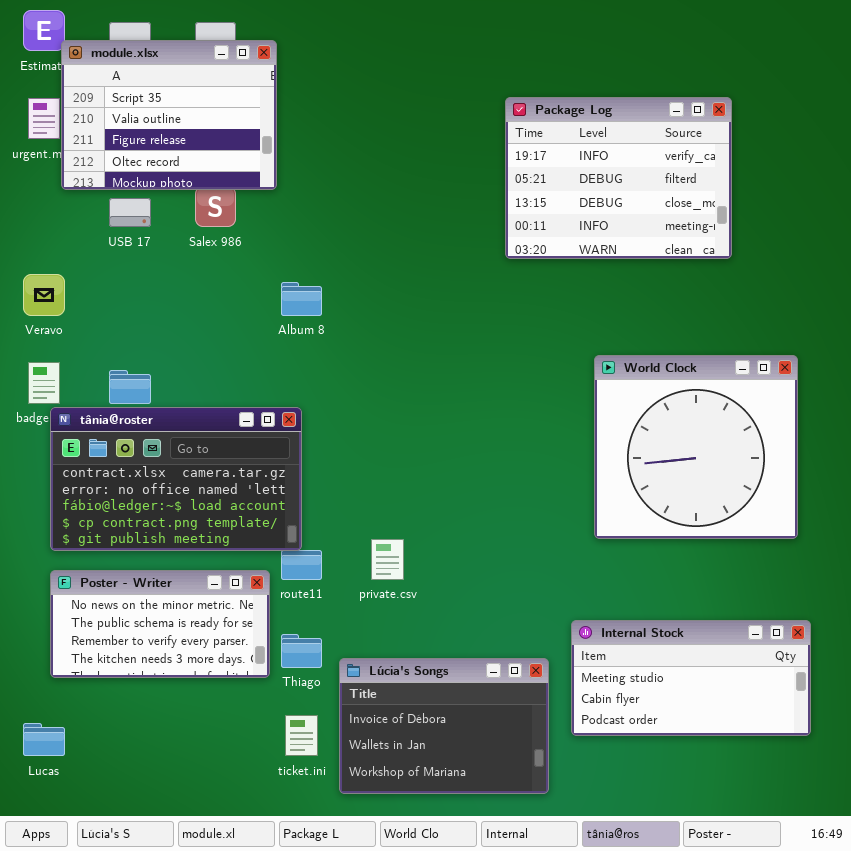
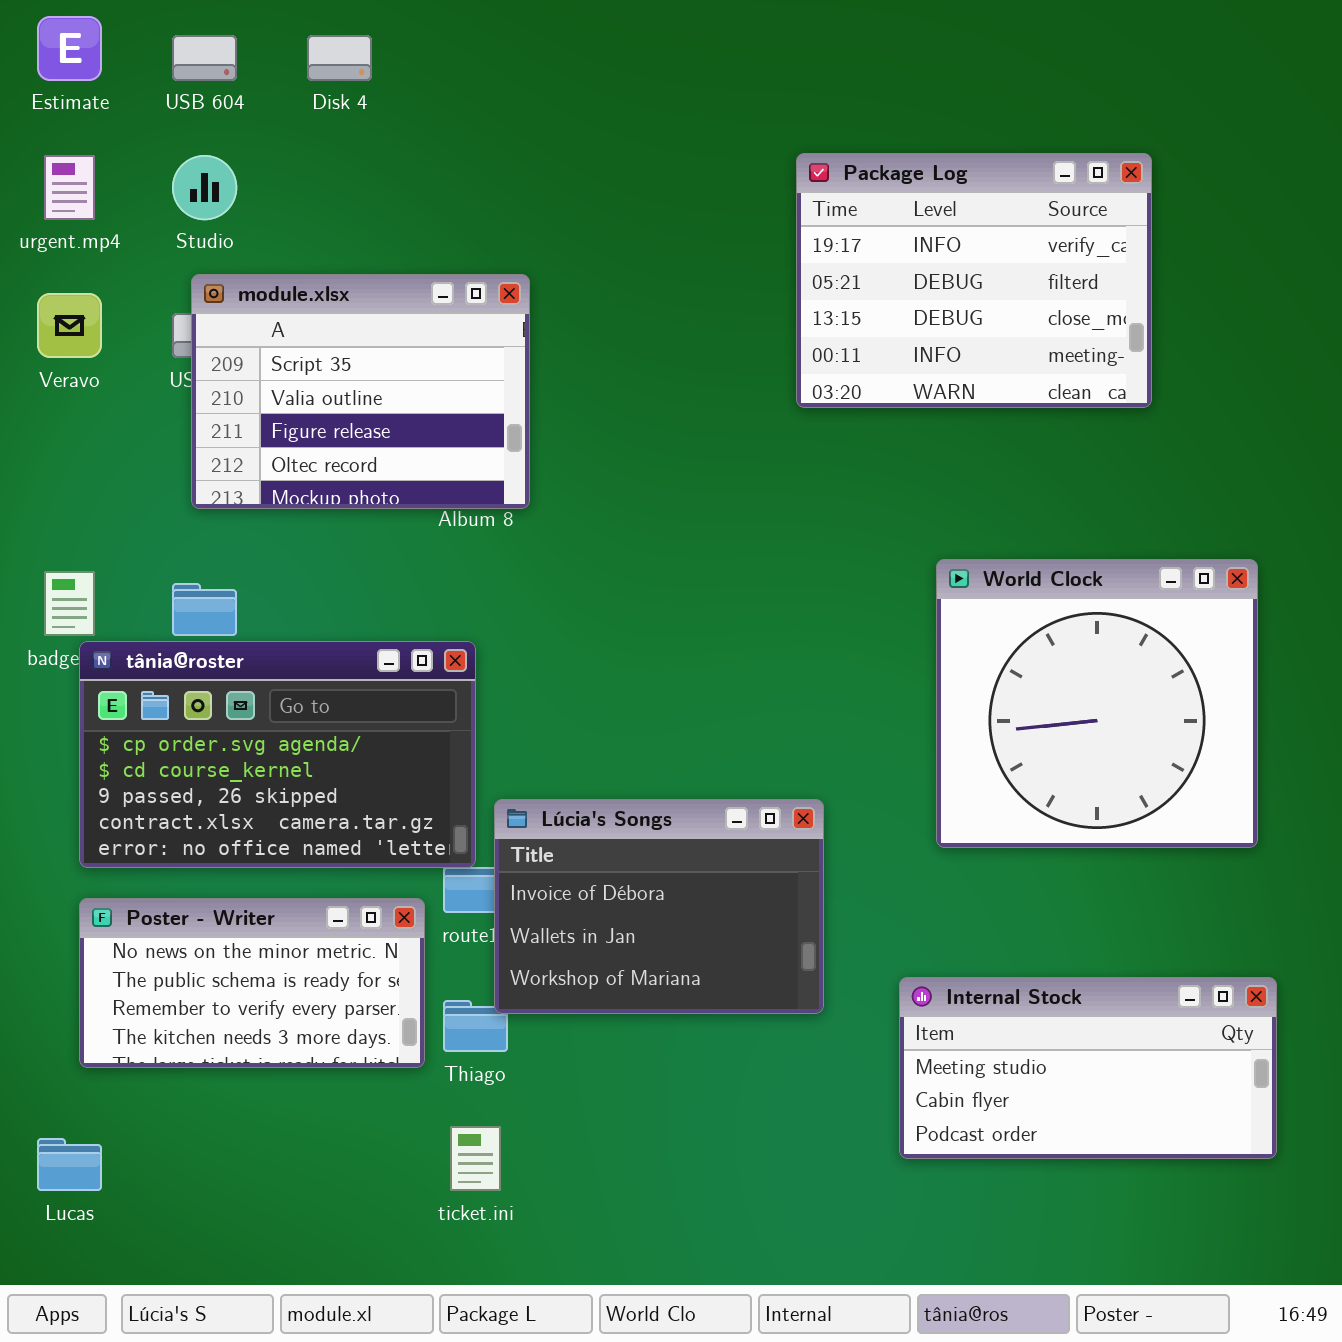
module.xlsx: [61,40,277,190] -> [191,274,530,509], moved
Veravo: [23,274,65,316] -> [37,293,102,358], moved
tânia@roster: [50,407,302,551] -> [79,641,476,868], scrolled up 3 rows
Lúcia's Songs: [339,658,549,794] -> [494,799,824,1014], moved

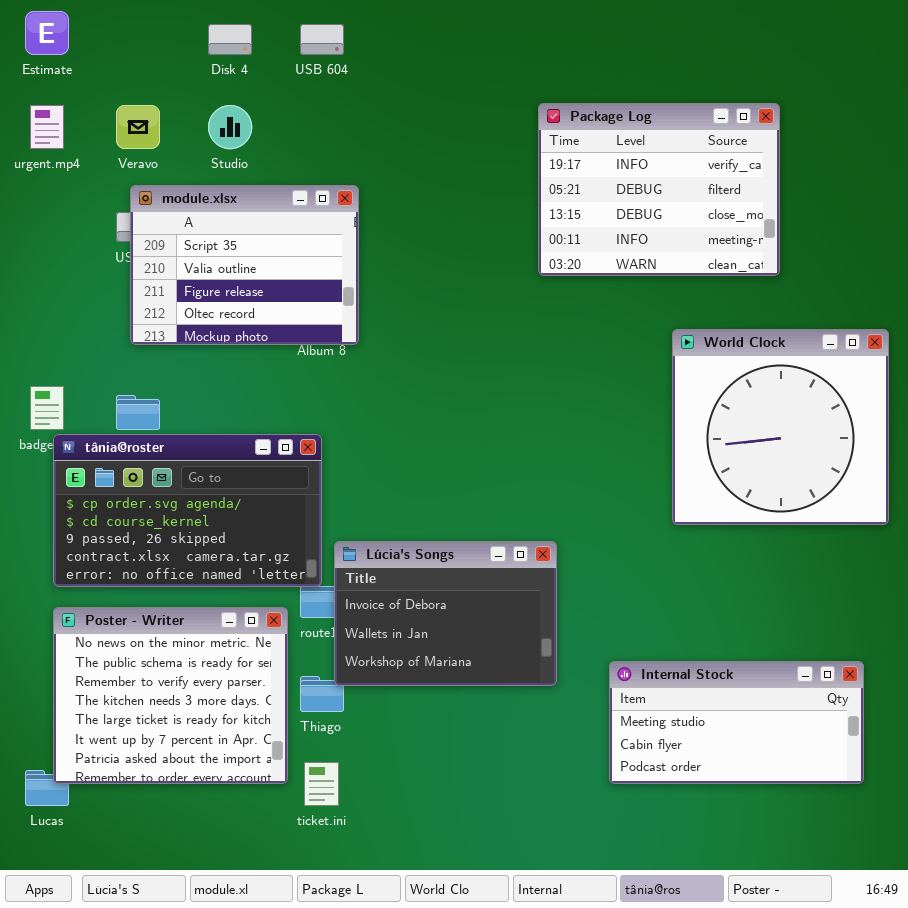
USB 604: [172,35,237,81] -> [300,24,344,55], moved
Studio: [172,155,237,220] -> [208,105,252,149], moved
Veravo: [37,293,102,358] -> [116,105,160,149], moved
World Clock: [936,559,1258,848] -> [672,329,889,525], moved
Poster - Writer: [79,898,425,1068] -> [53,607,288,784], resized

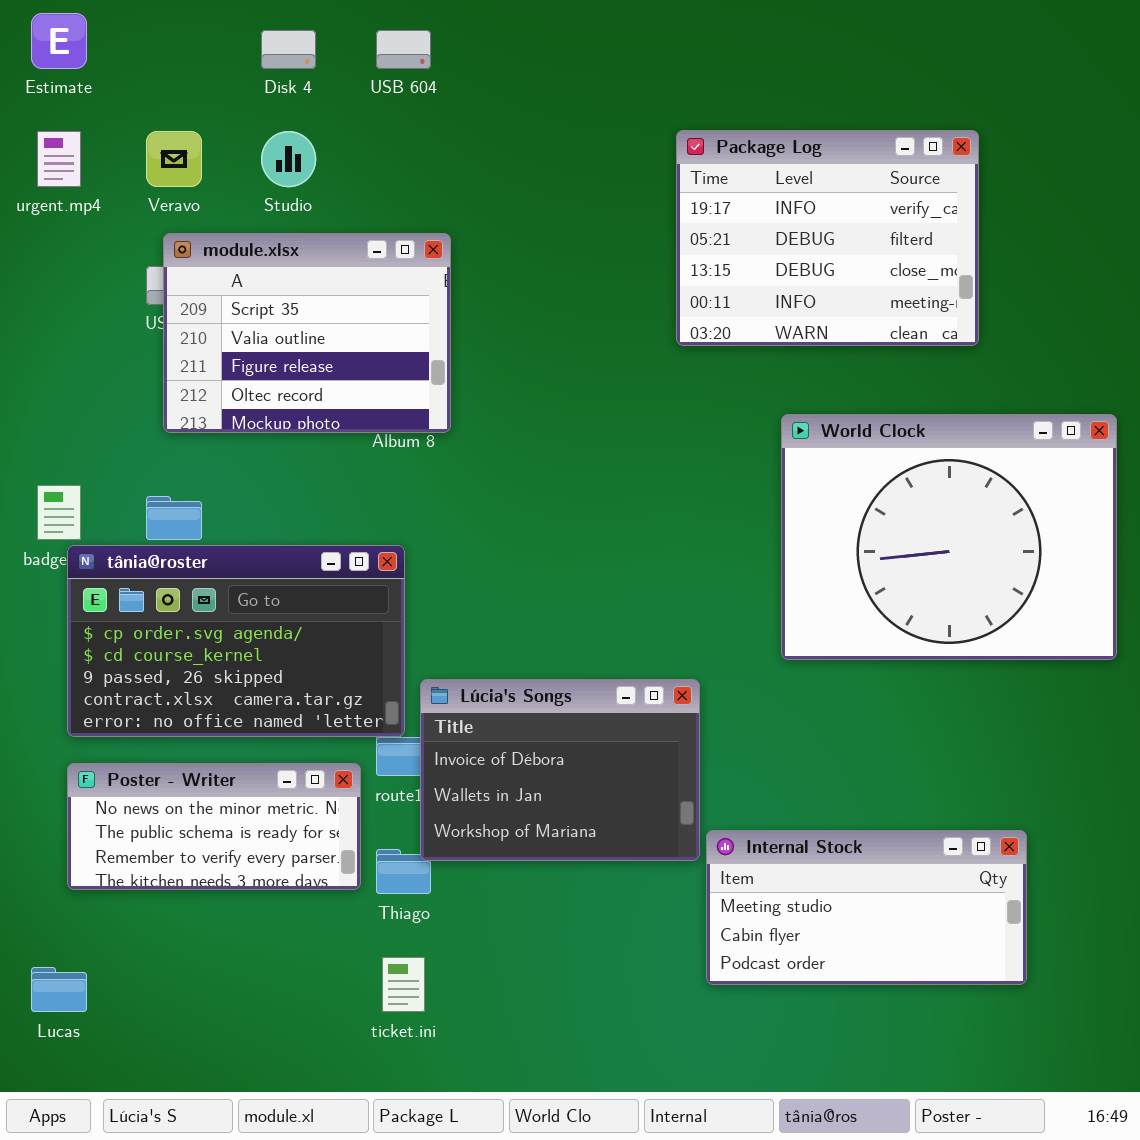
World Clock: [672,329,889,525] -> [781,414,1117,660], resized
Poster - Writer: [53,607,288,784] -> [67,763,361,890], resized
Internal Stock: [609,661,864,784] -> [706,830,1027,985], moved

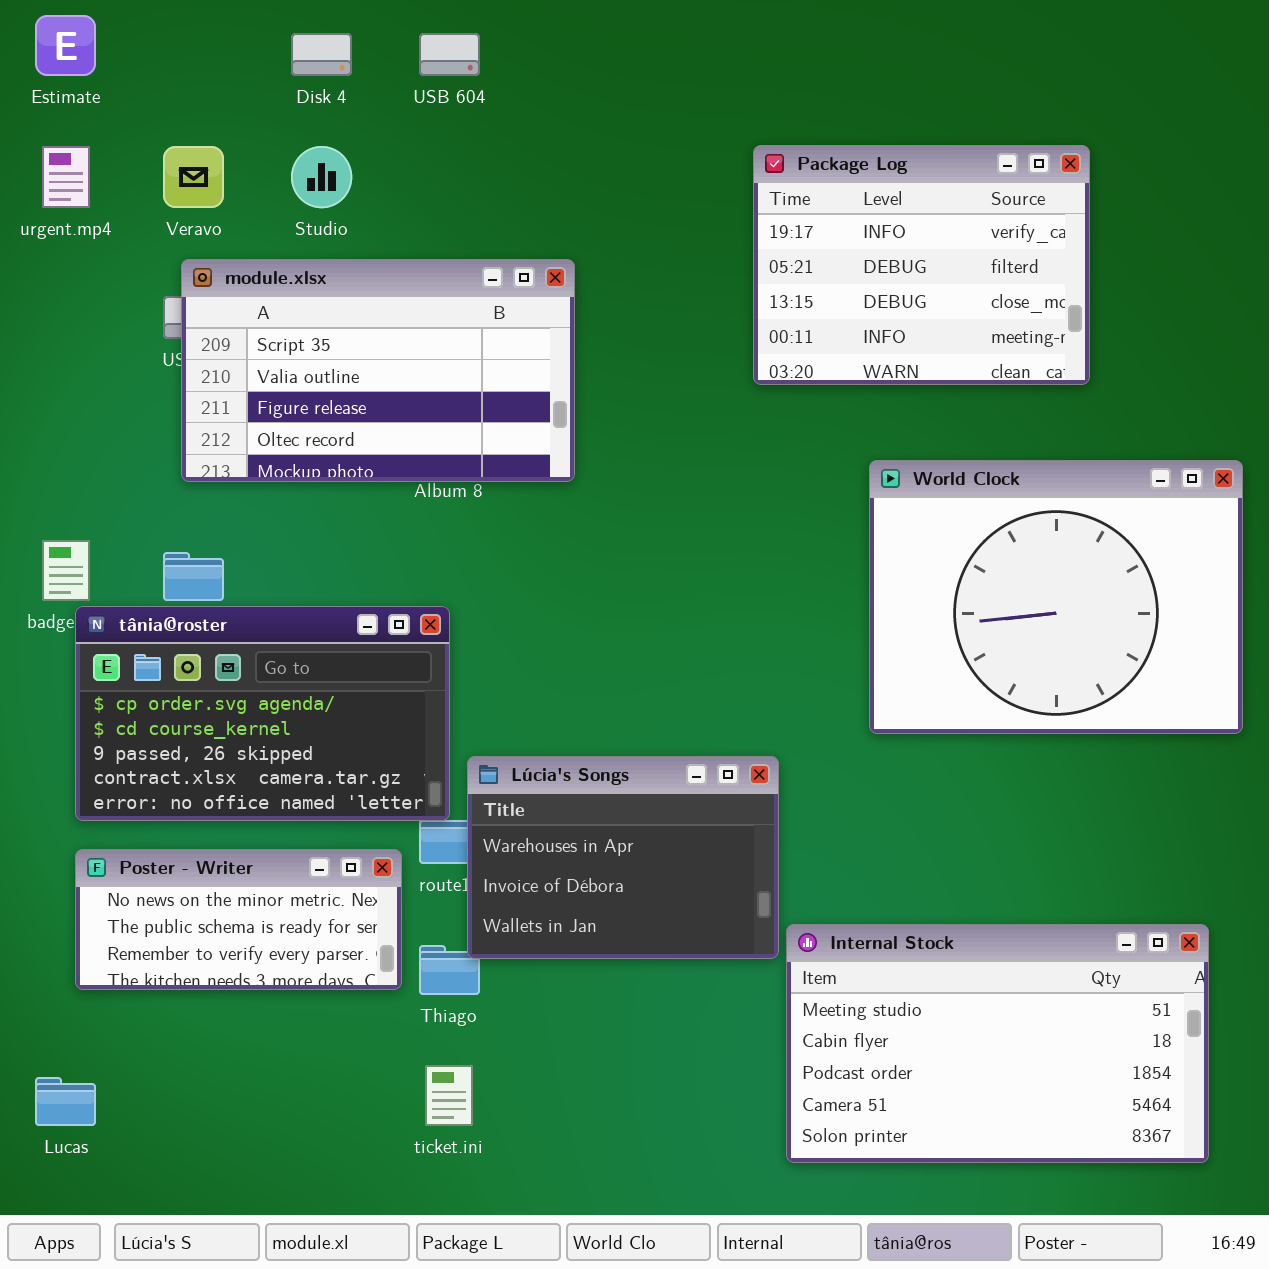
module.xlsx: [163,233,451,433] -> [181,259,575,482], resized
Lúcia's Songs: [420,679,700,861] -> [467,756,779,959], scrolled up 1 row
Internal Stock: [706,830,1027,985] -> [786,924,1209,1163], resized

